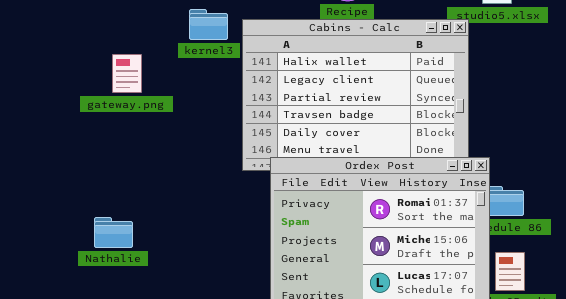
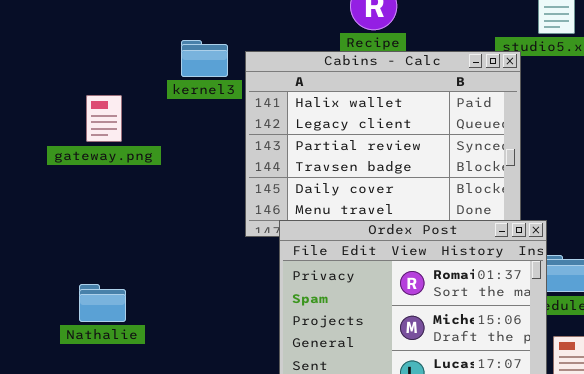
Nathalie: [94,217,133,248] -> [79,284,126,322], moved

